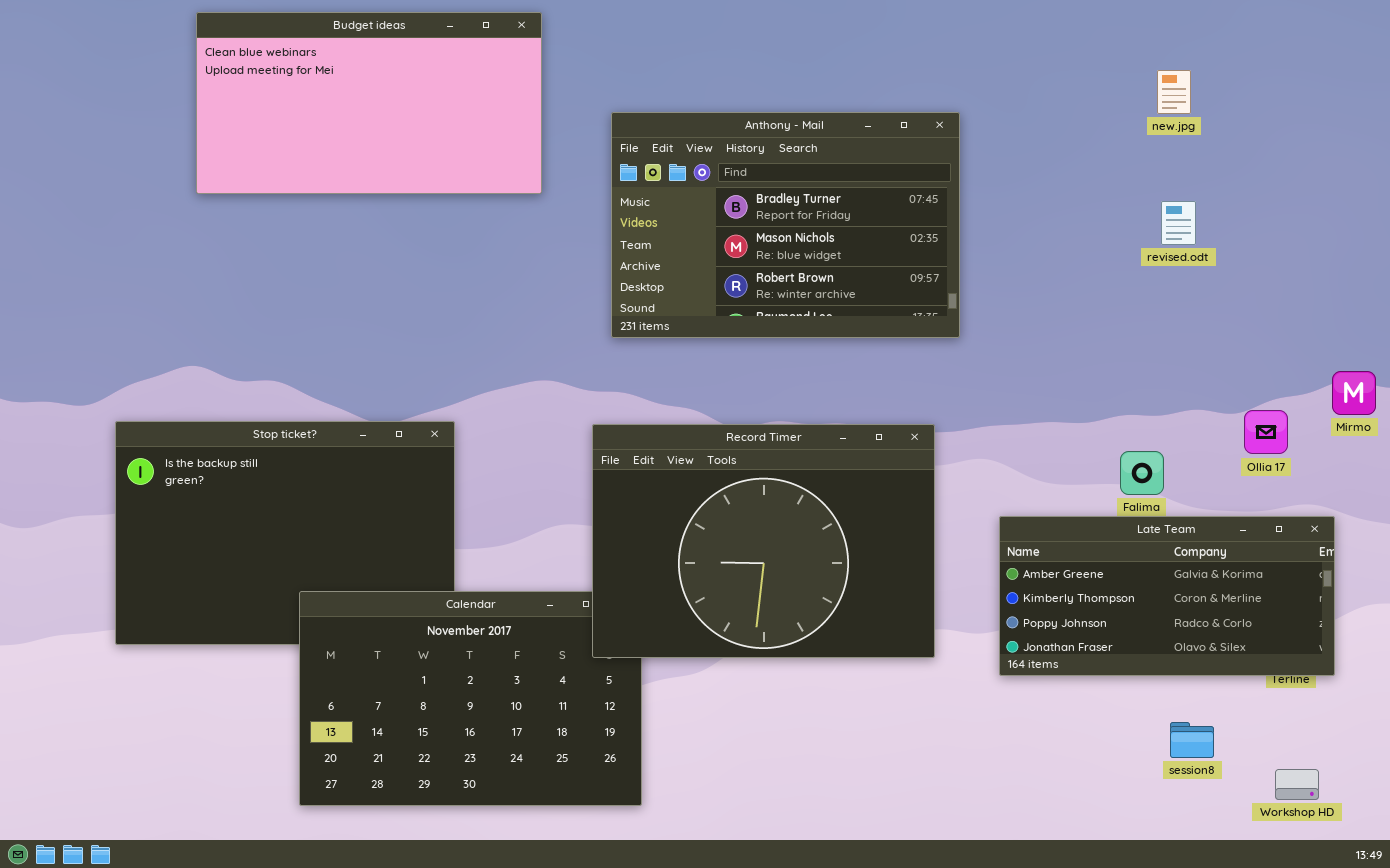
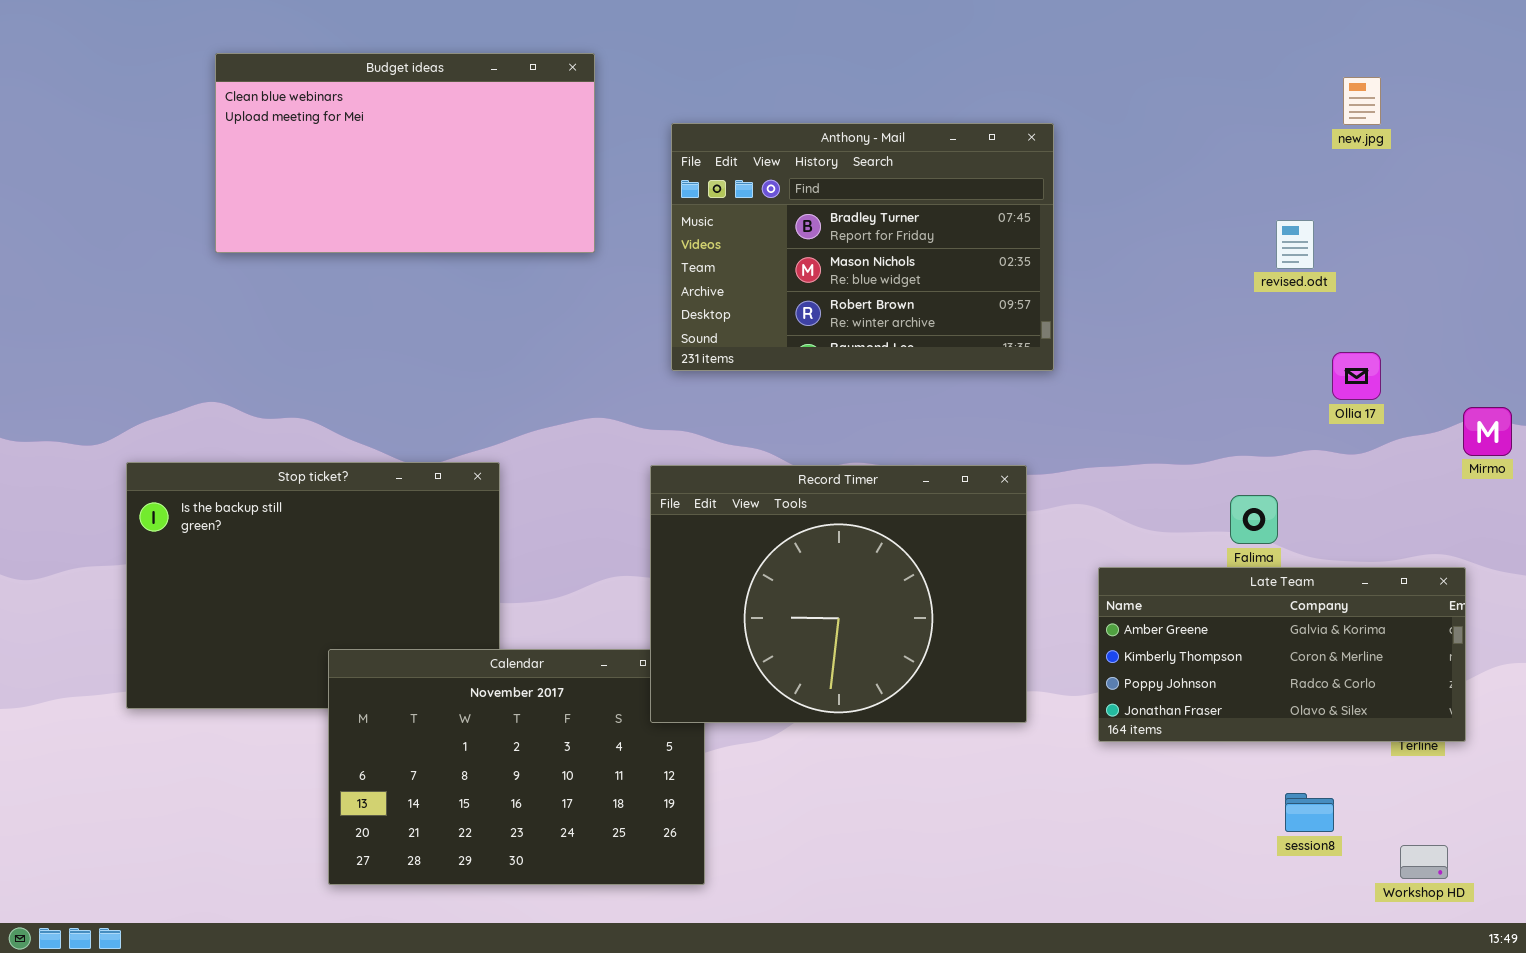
Budget ideas: [196,12,542,194] -> [215,53,595,253], moved
new.jpg: [1157,70,1191,114] -> [1343,77,1381,125], moved
Ollia 17: [1244,410,1288,454] -> [1332,352,1381,400], moved

